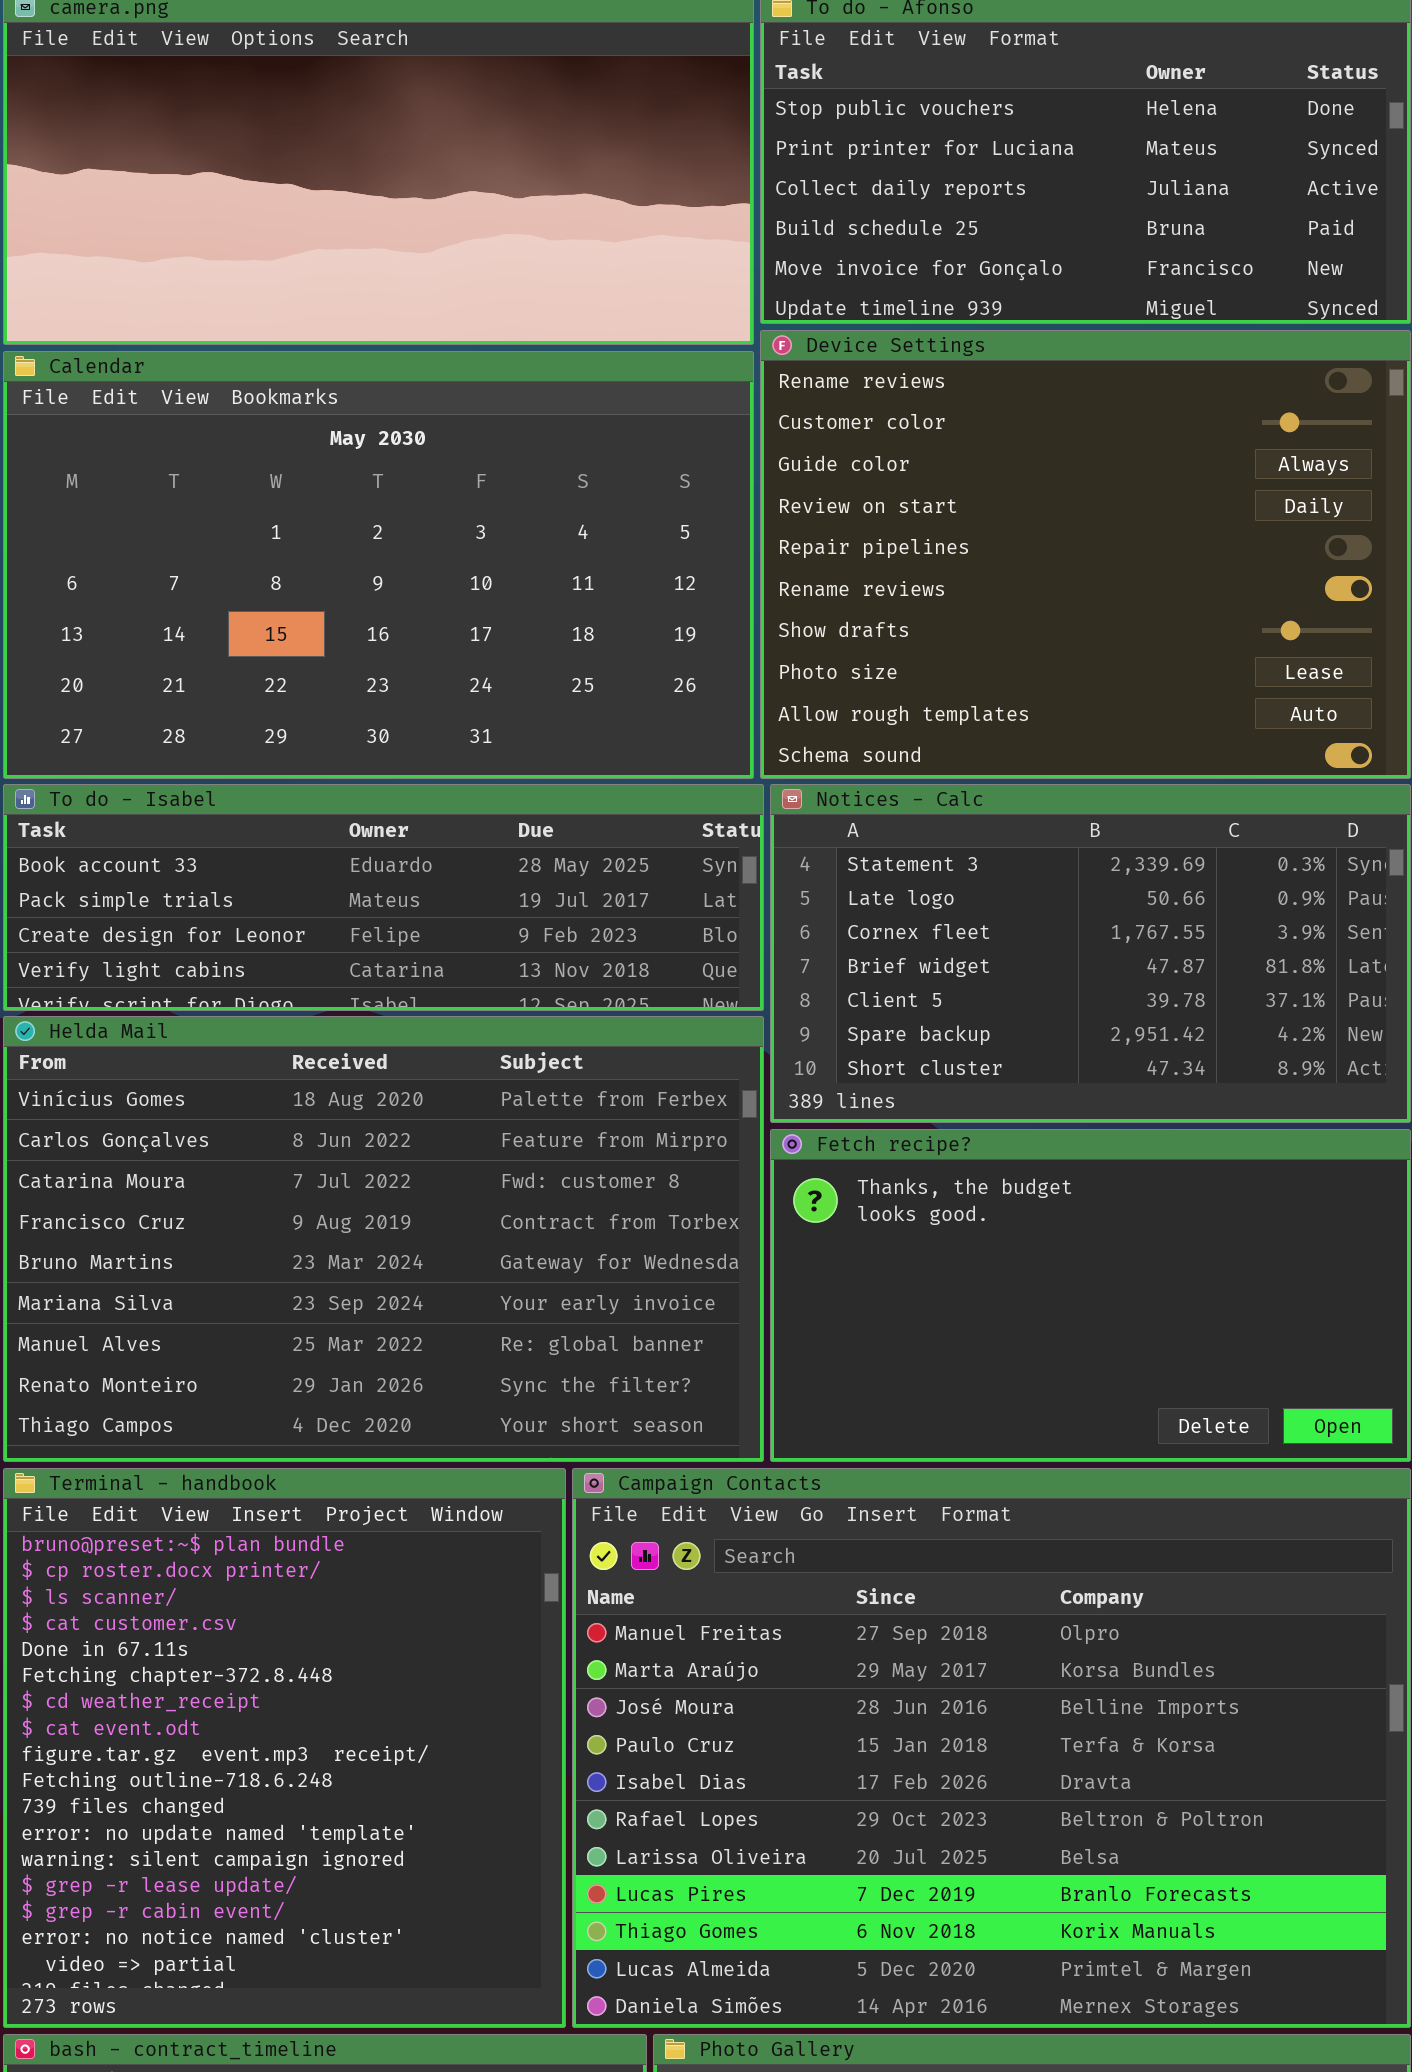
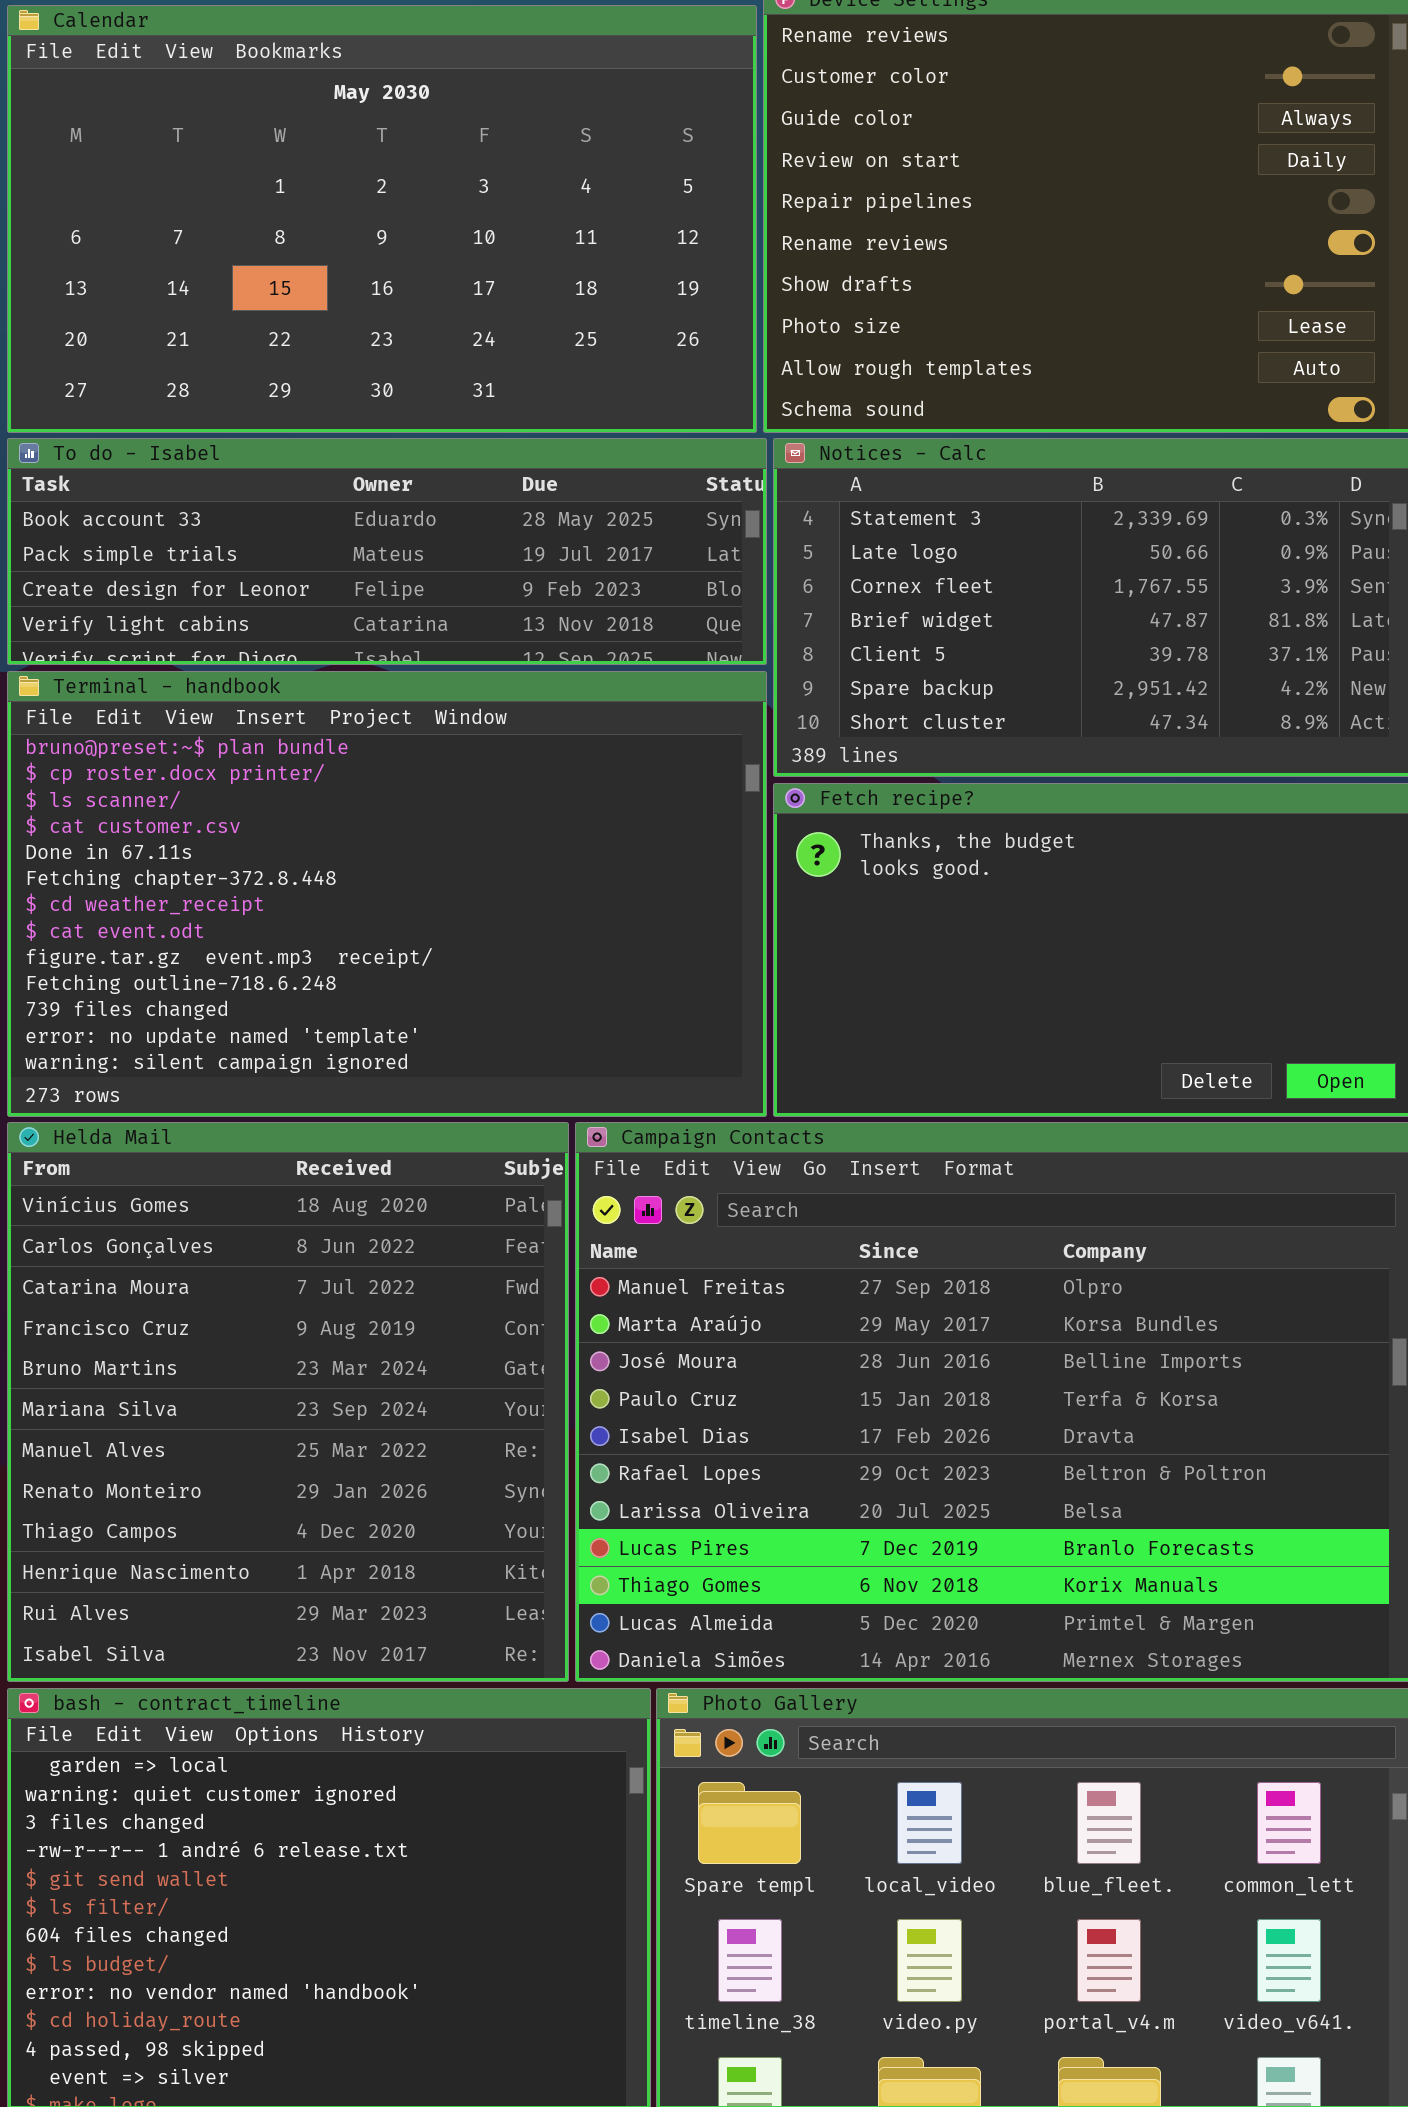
Helda Mail: [3,1016,764,1462] -> [7,1122,569,1682], moved, resized
Terminal - handbook: [3,1468,566,2028] -> [7,671,767,1117], moved, resized

